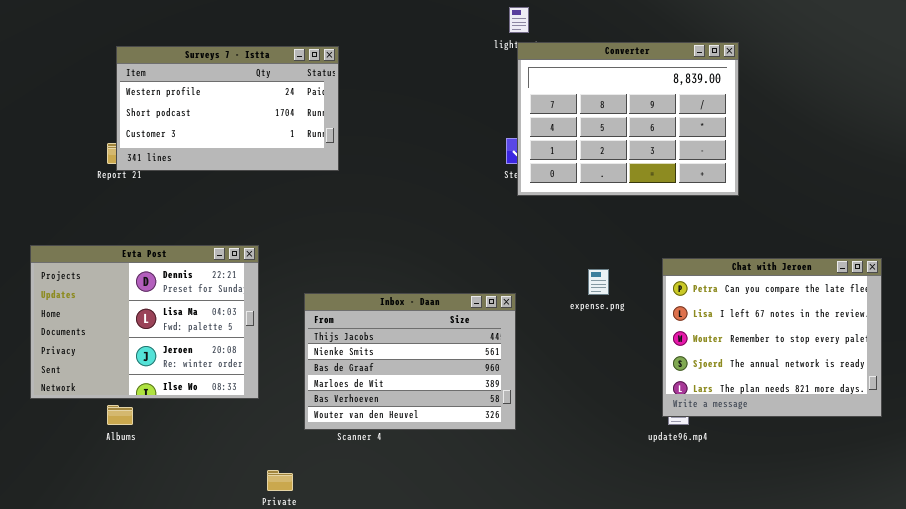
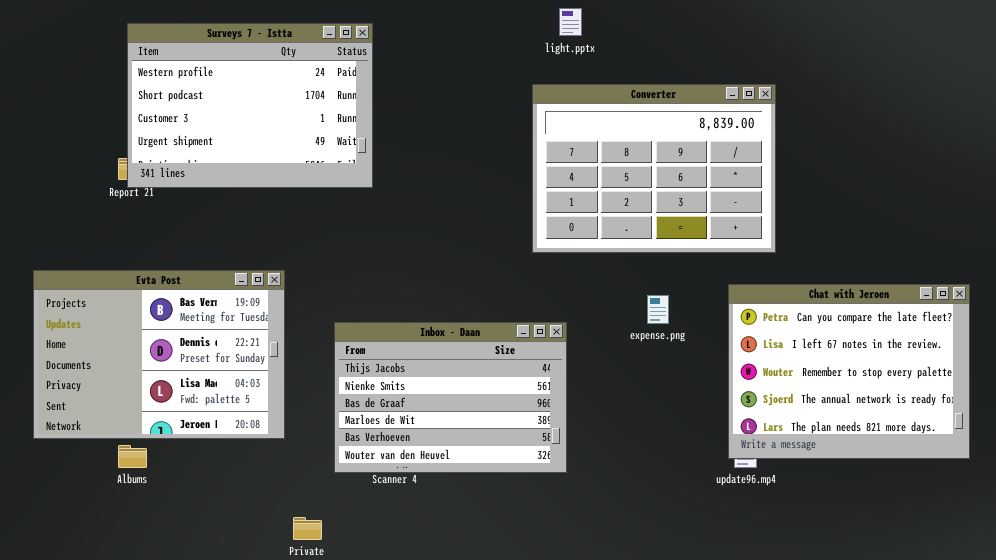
Converter: [517,42,739,196] -> [532,84,776,253], moved
Surveys 7 - Istta: [116,46,339,171] -> [127,23,373,188], resized
Evta Post: [30,245,259,399] -> [33,270,285,439], scrolled up 1 row

